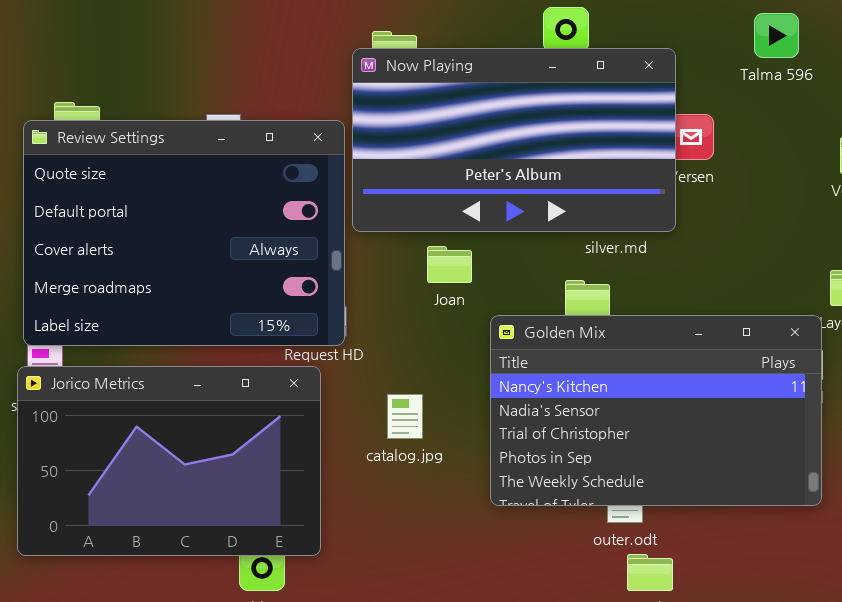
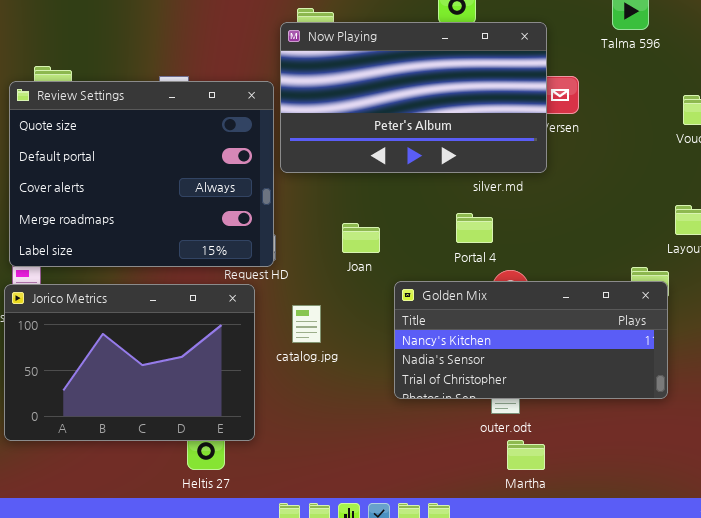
Joan: [427,246,472,283] -> [342,223,380,253], moved
Golden Mix: [490,315,822,506] -> [394,281,668,399], resized
catalog.jpg: [387,394,423,439] -> [292,305,321,343], moved

